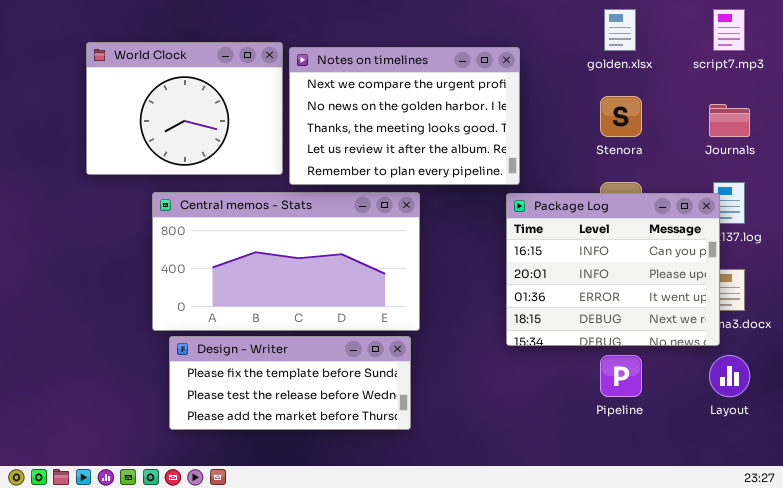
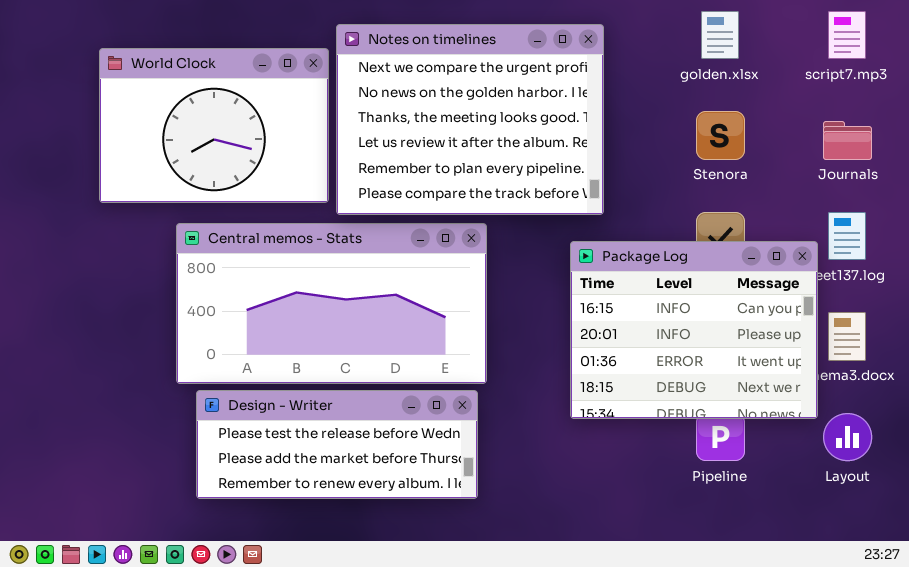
Notes on timelines: [289,47,520,185] -> [336,24,604,215], resized
Package Log: [506,193,720,346] -> [570,241,818,419], moved
Design - Writer: [169,336,411,430] -> [196,390,478,499], scrolled down 1 row

